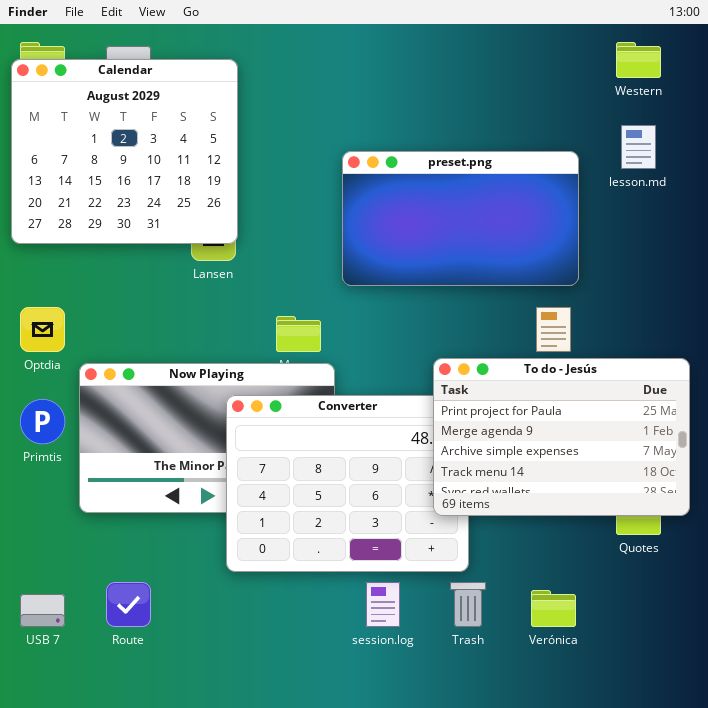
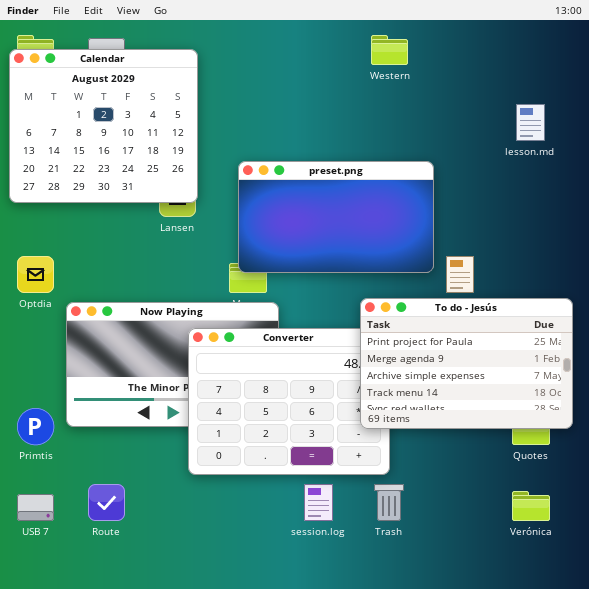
Western: [616,42,661,78] -> [371,35,408,65], moved
preset.png: [342,151,579,286] -> [238,161,434,273], moved
Primtis: [20,399,65,444] -> [17,408,54,445], moved
Verónica: [531,590,576,627] -> [512,491,550,521], moved

